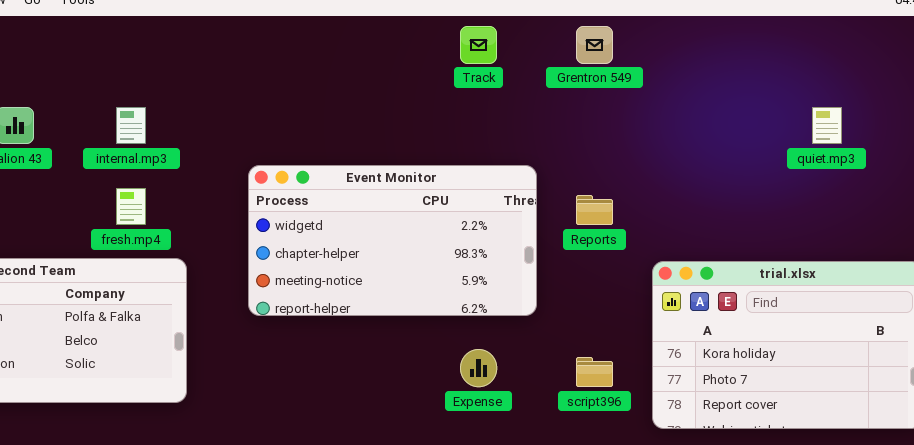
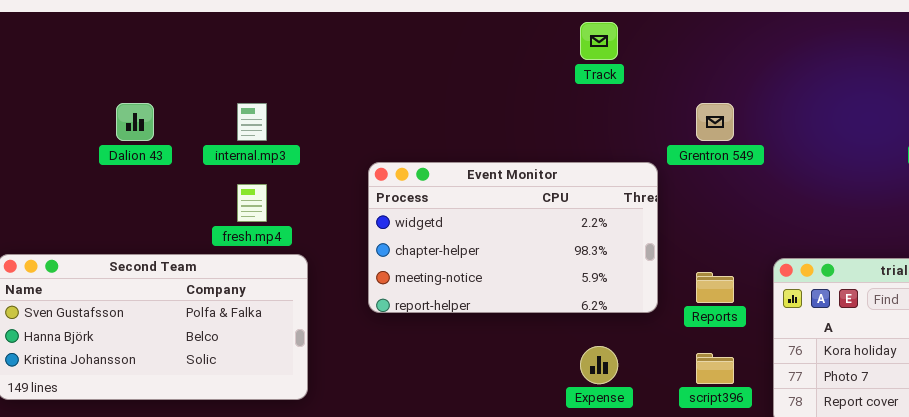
Grentron 549: [576,26,613,64] -> [696,103,734,141], moved
Reports: [576,195,613,225] -> [696,272,734,303], moved

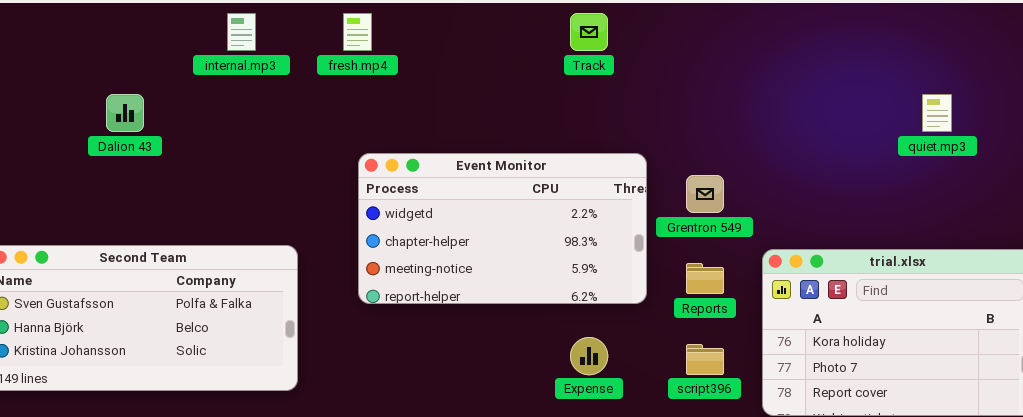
internal.mp3: [237,103,267,141] -> [227,13,256,51], moved
Grentron 549: [696,103,734,141] -> [686,175,724,213], moved
fresh.mp4: [237,184,267,222] -> [343,13,372,51], moved

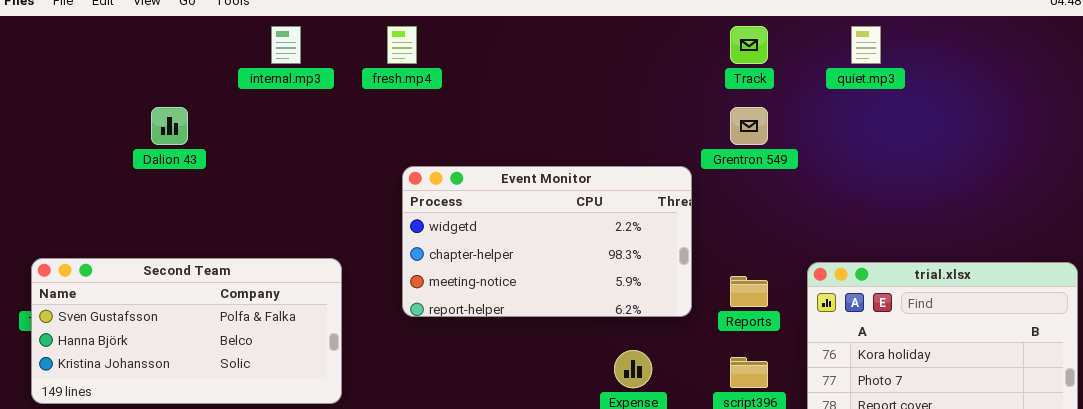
Track: [570,13,608,51] -> [730,26,768,64], moved
quiet.mp3: [922,94,952,132] -> [851,26,881,64], moved
Grentron 549: [686,175,724,213] -> [730,107,768,145], moved

